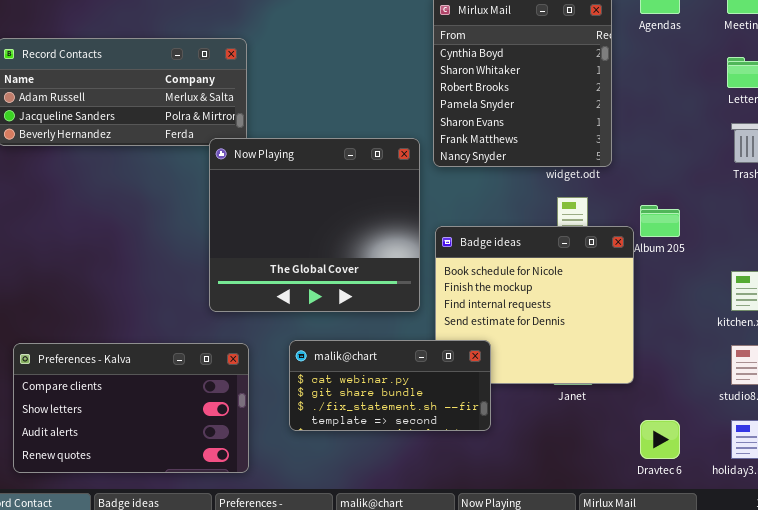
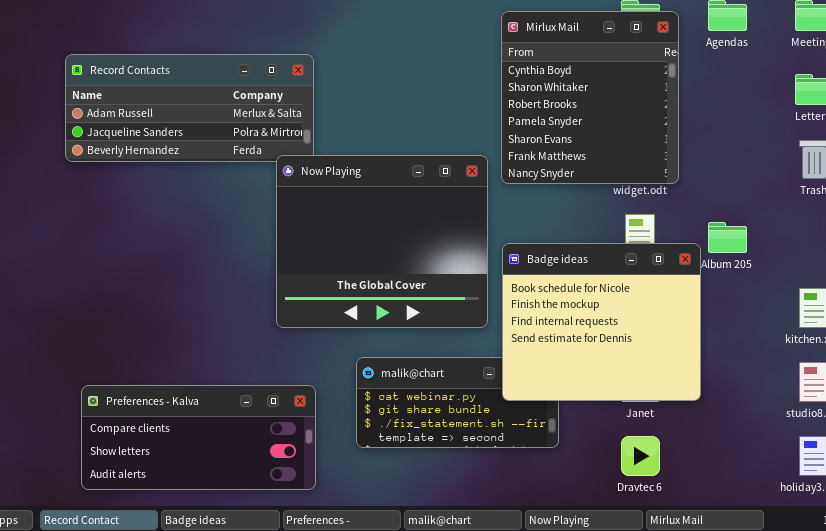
Badge ideas: [435,226,634,384] -> [502,243,701,401], raised
Preferences - Kalva: [13,343,249,473] -> [81,385,316,490], resized
Dravtec 6: [640,420,680,459] -> [621,436,660,476], moved

